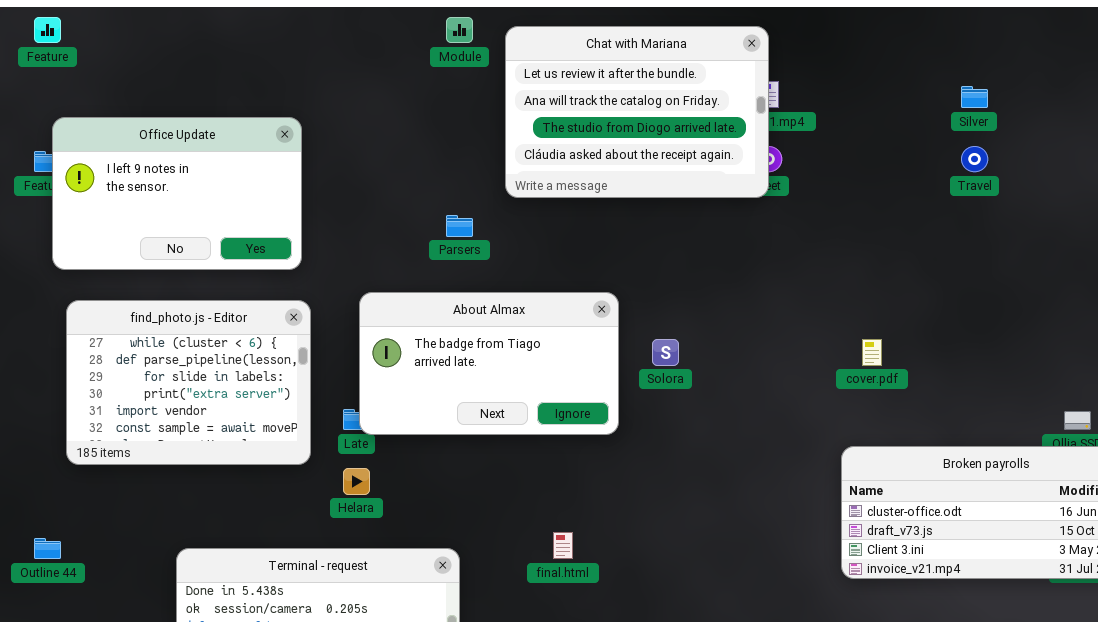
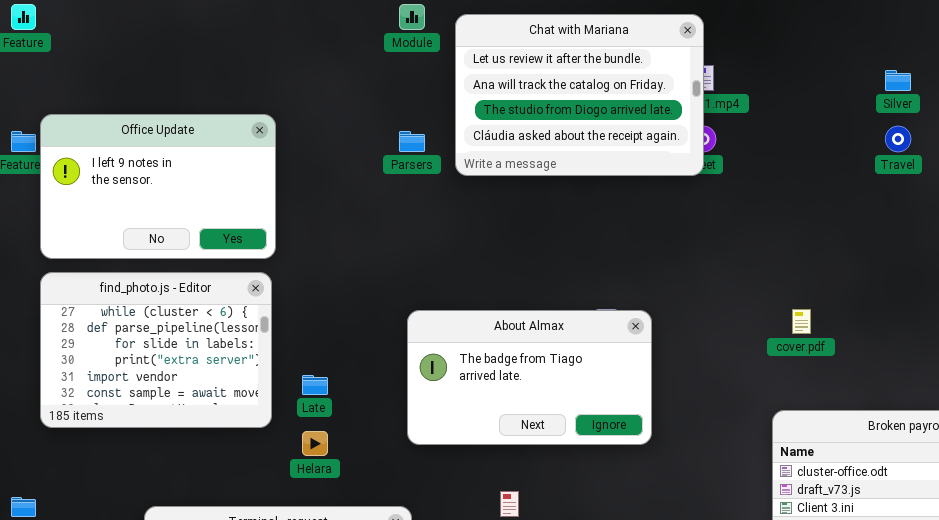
Office Update: [52,117,302,270] -> [40,114,276,259], moved
Parsers: [446,215,473,237] -> [399,131,425,152], moved
About Almax: [359,292,619,435] -> [407,310,652,445], moved

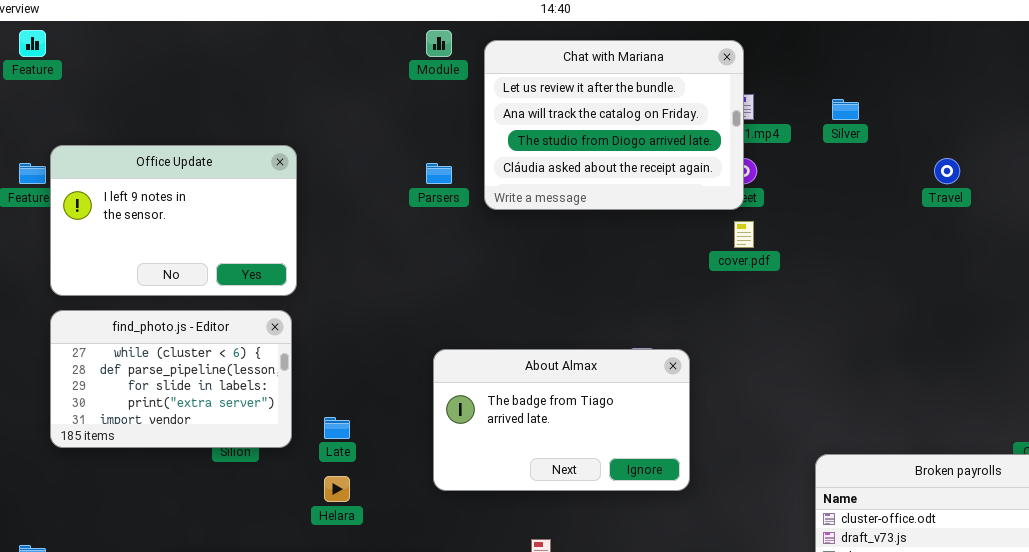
Silver: [885,70,911,91] -> [832,99,859,120], moved
find_photo.js - Editor: [40,272,272,428] -> [50,310,292,448], resized
cover.pdf: [792,309,811,334] -> [734,221,754,248], moved

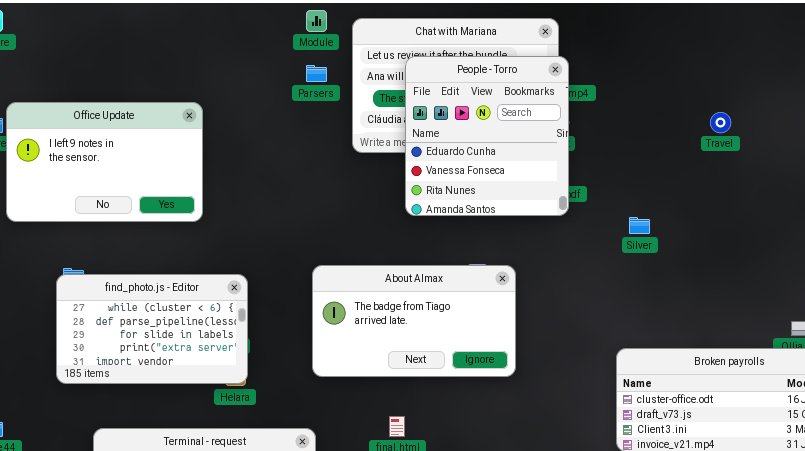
People - Torro: none -> [405,56,569,216], opened
Silver: [832,99,859,120] -> [629,217,650,234], moved
Parsers: [426,163,452,184] -> [306,65,327,82], moved
find_photo.js - Editor: [50,310,292,448] -> [56,274,248,384], moved

